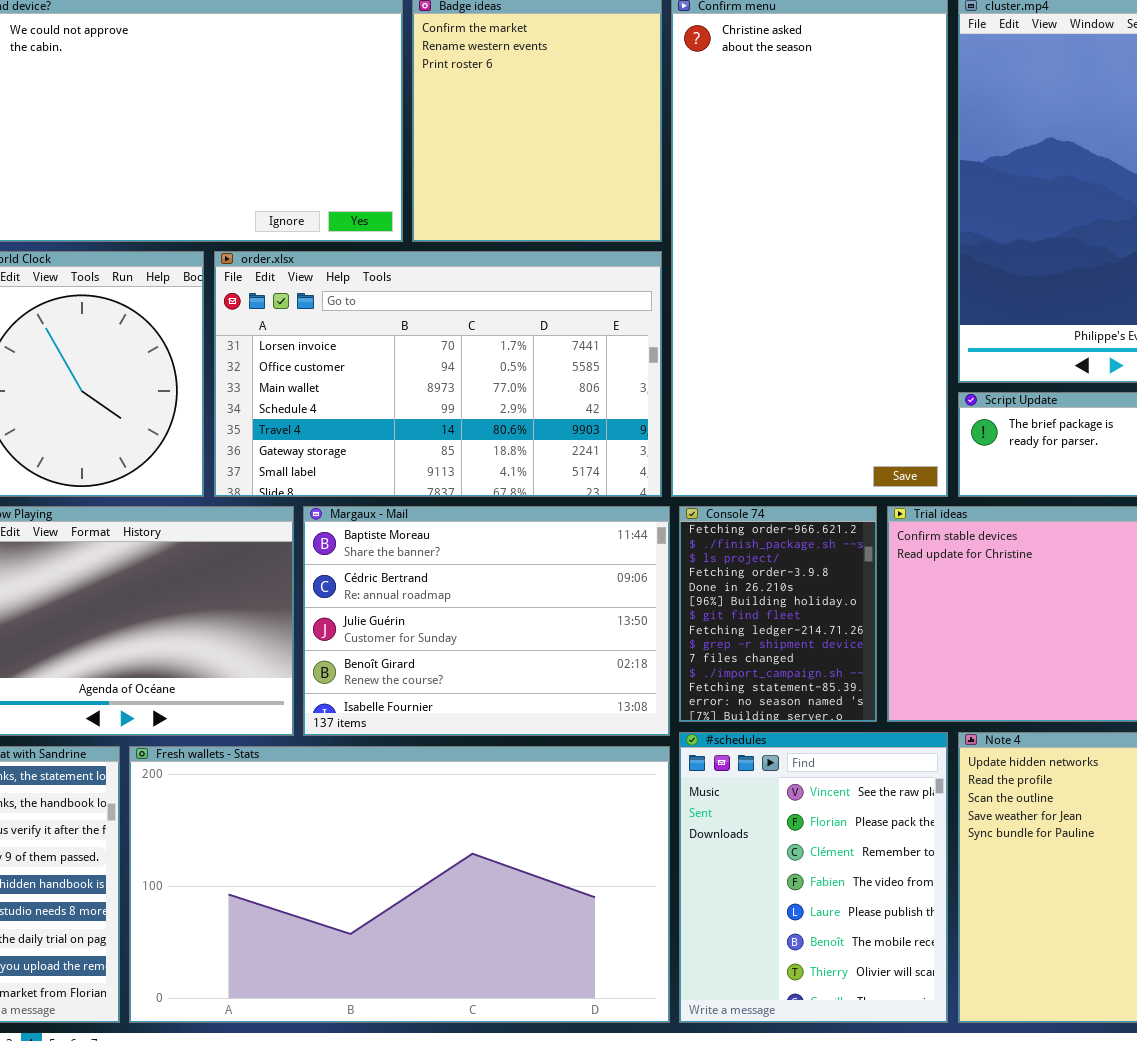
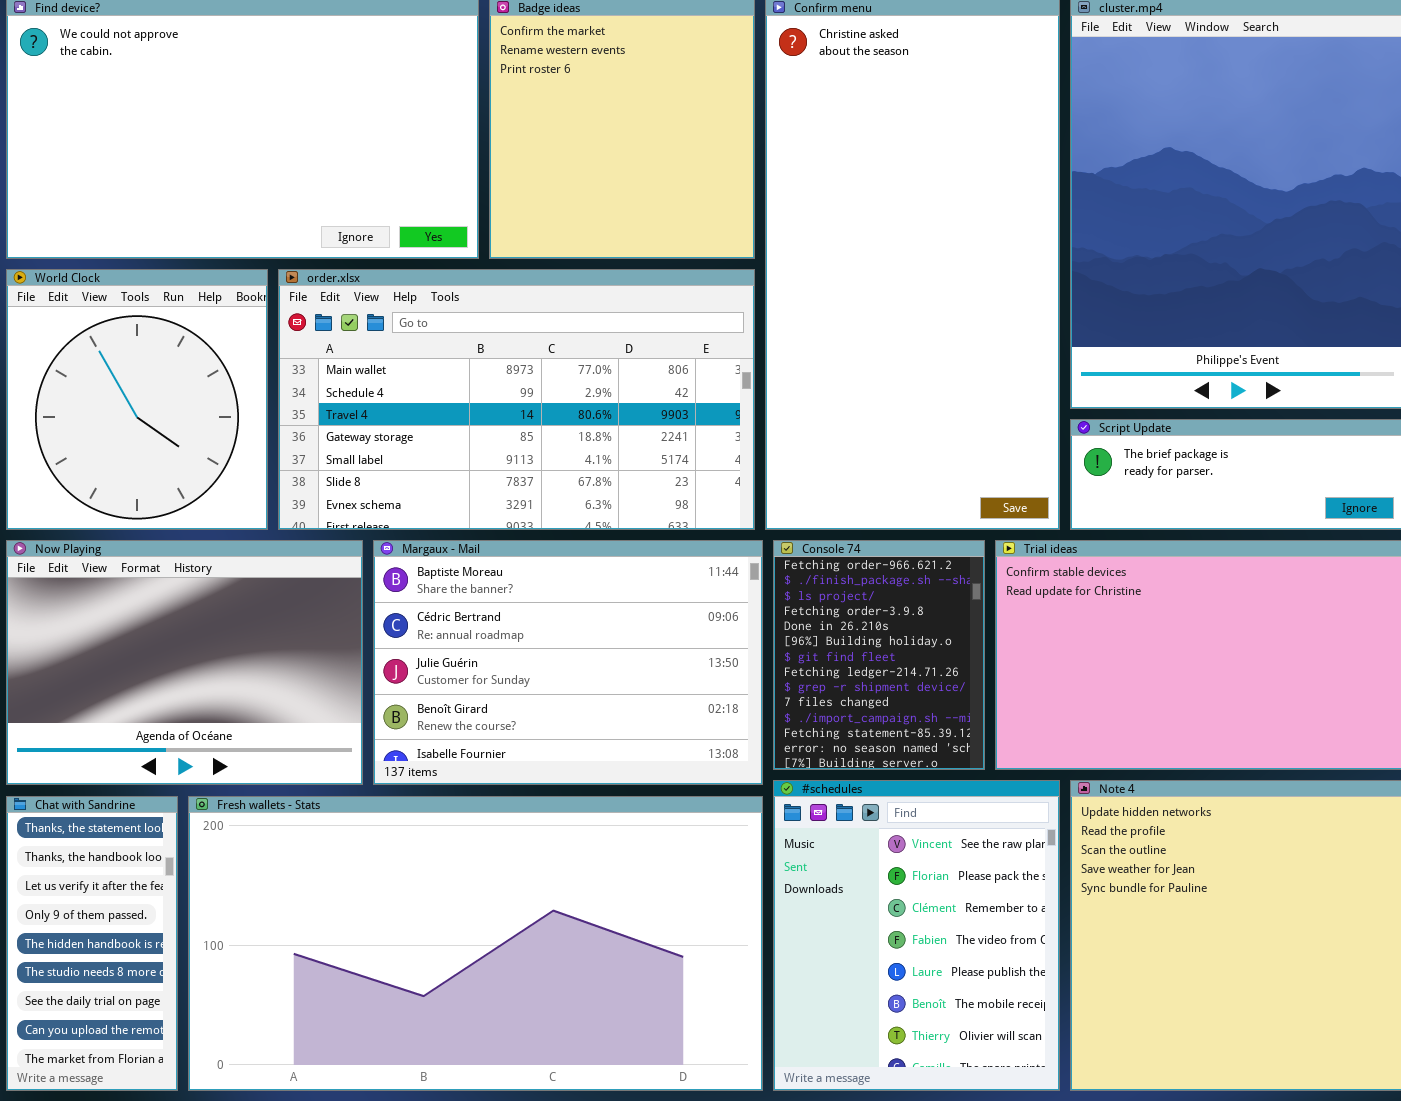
order.xlsx: [214,251,662,497] -> [278,269,755,530], scrolled down 2 rows

